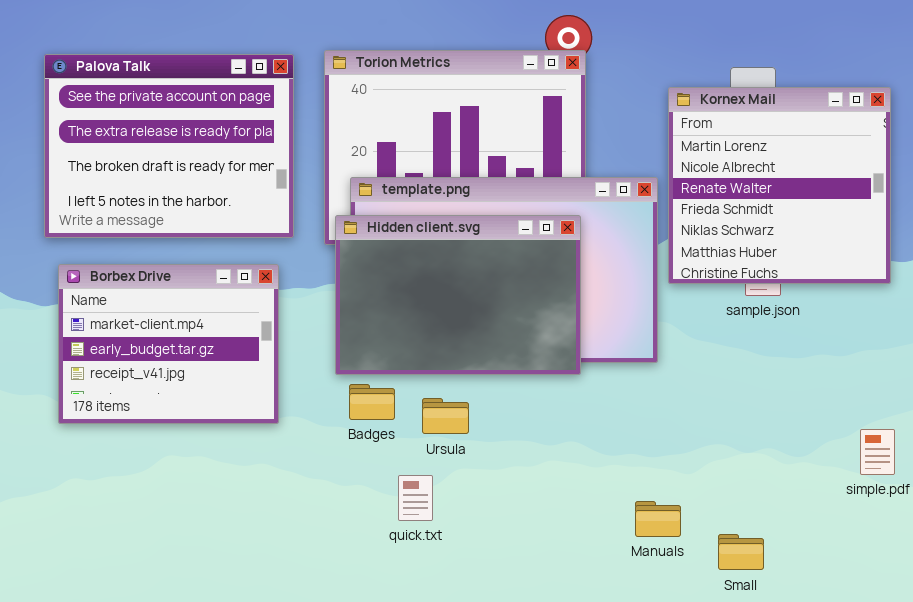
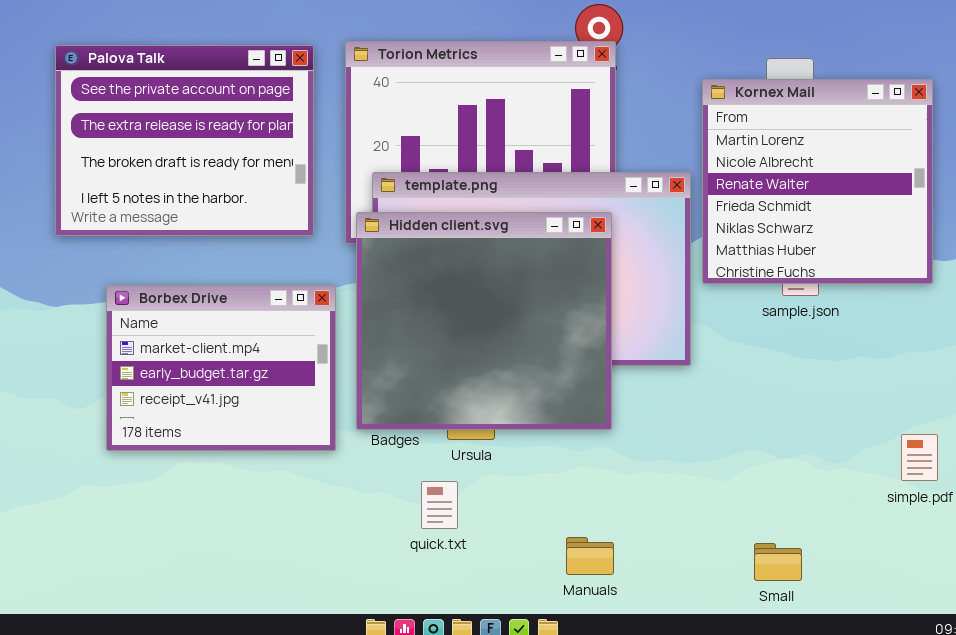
Hidden client.svg: [335,215,581,375] -> [356,212,612,430], resized
Borbex Drive: [58,264,279,424] -> [106,285,336,451], moved
Manuals: [635,501,681,537] -> [566,537,614,575], moved

